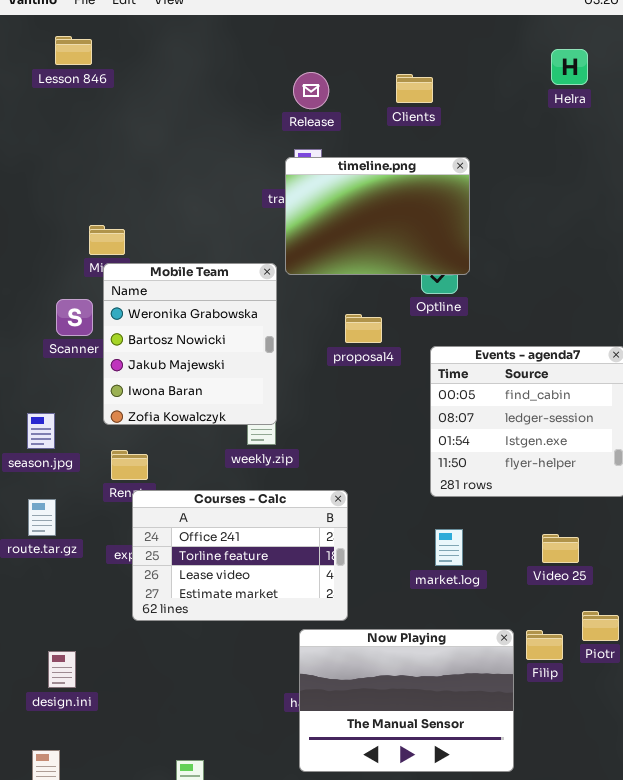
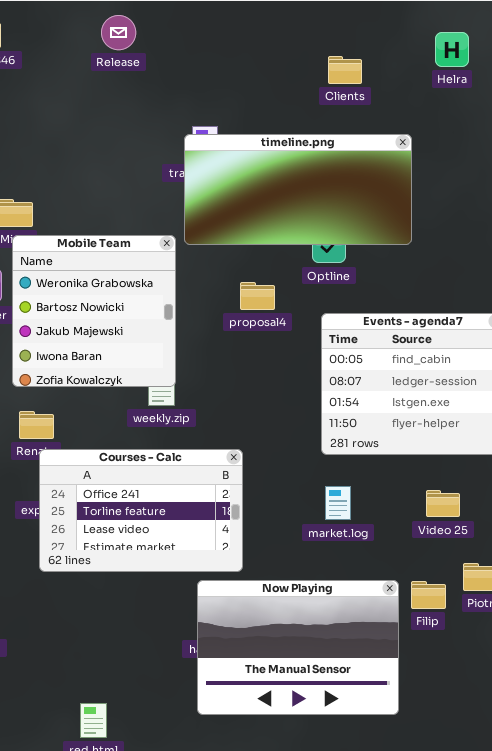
Release: [293,72,329,109] -> [101,15,136,50], moved
Clients: [396,74,433,103] -> [328,56,362,84], moved
timeline.png: [285,157,470,275] -> [184,134,412,245], resized

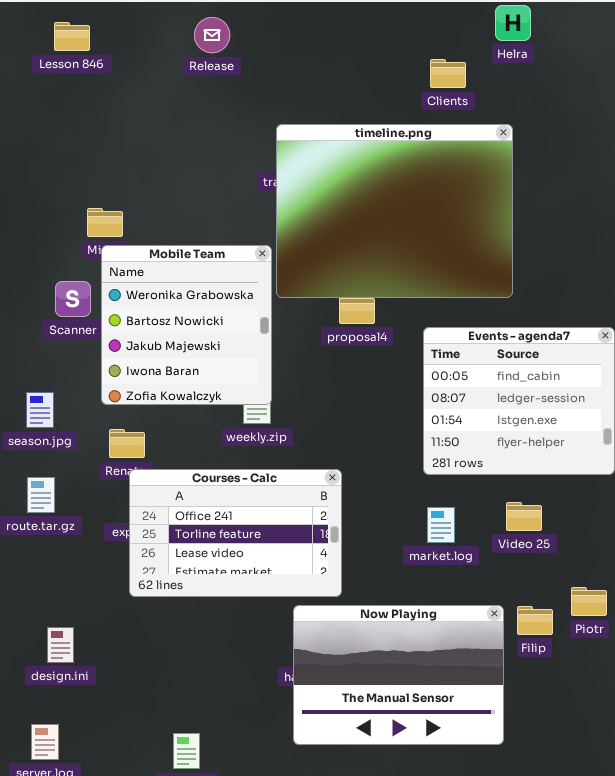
Helra: [435,32,469,67] -> [495,5,531,41], moved
timeline.png: [184,134,412,245] -> [276,124,513,298], moved, resized
Video 25: [426,490,460,517] -> [506,502,542,531], moved

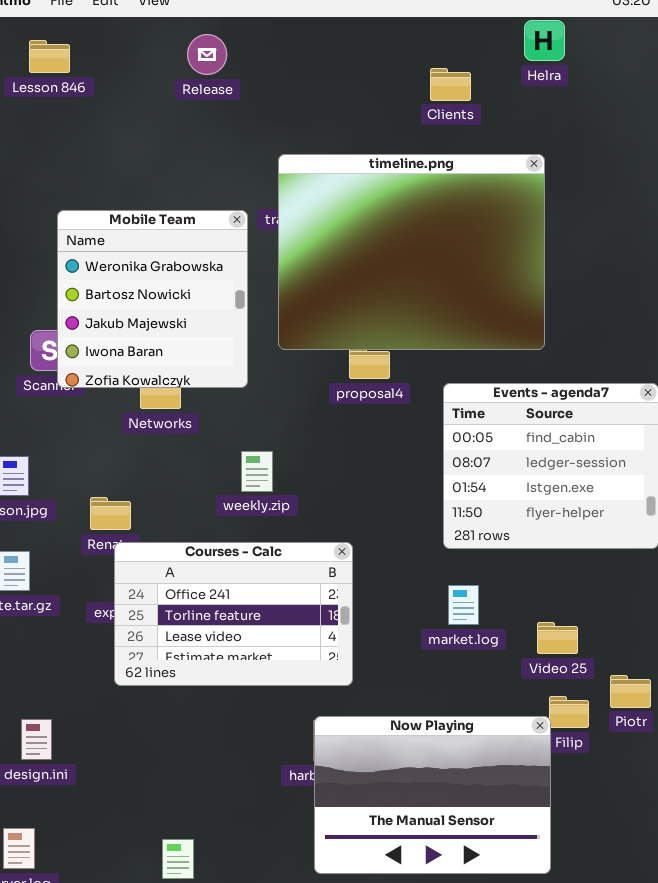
Clients: [430,59,466,88] -> [430,68,471,101], moved
Mobile Team: [101,245,272,405] -> [57,210,248,388], moved
Video 25: [506,502,542,531] -> [537,622,578,654], moved
Now Playing: [293,605,504,745] -> [314,716,551,874], moved

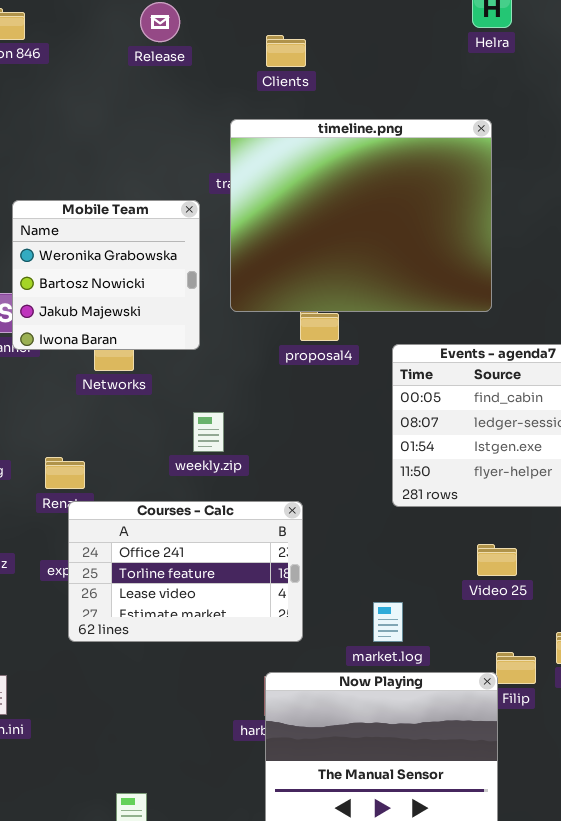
Clients: [430,68,471,101] -> [266,35,306,67], moved
Mobile Team: [57,210,248,388] -> [12,200,200,350], resized
market.log: [448,585,479,625] -> [373,602,403,642], moved
Video 25: [537,622,578,654] -> [477,544,517,576], moved

